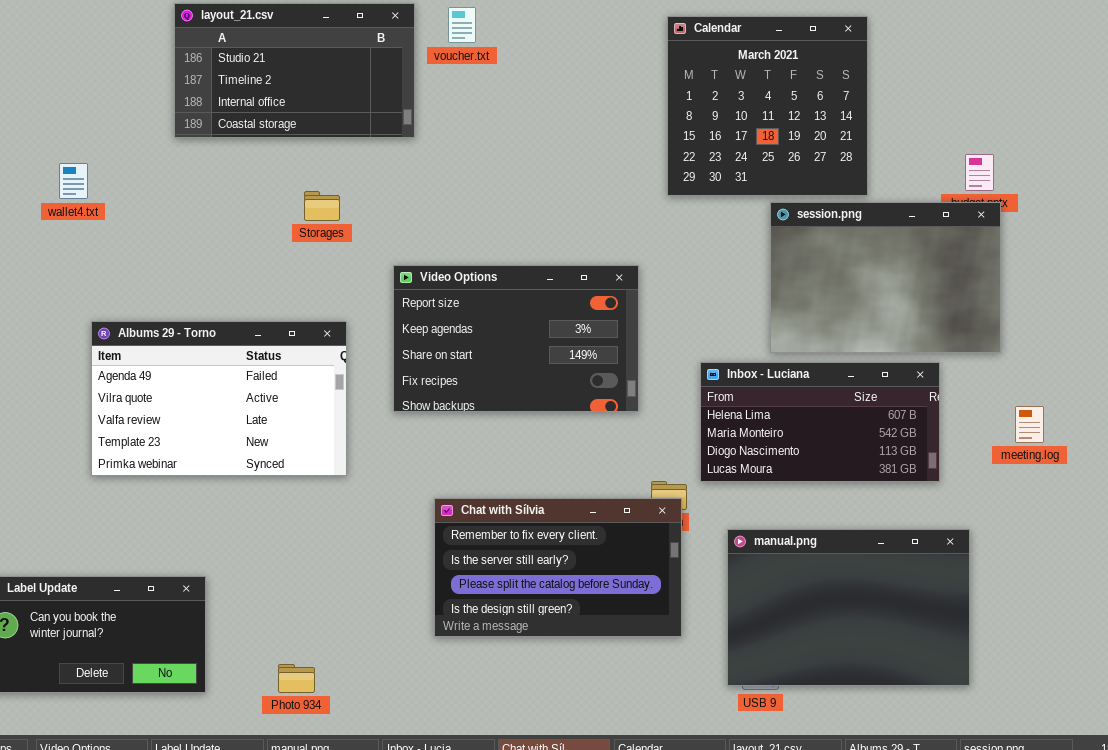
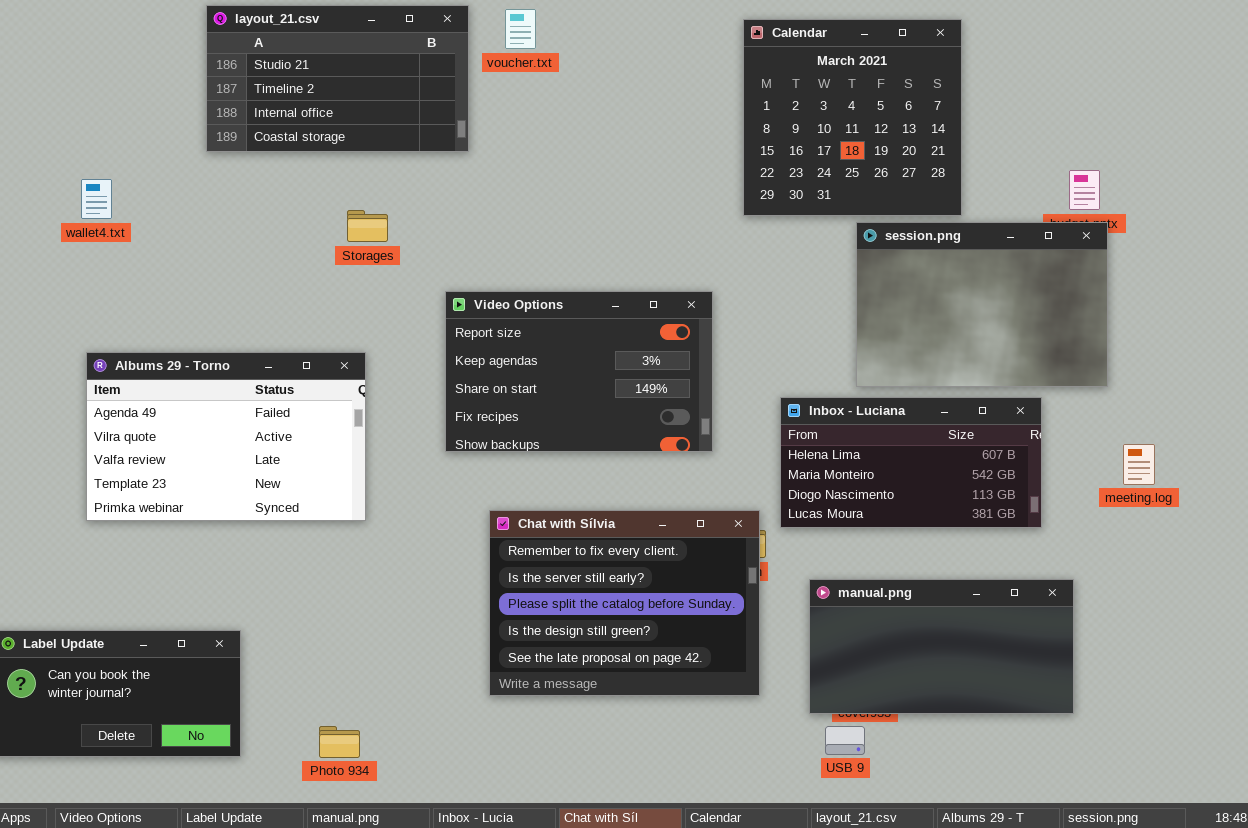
Albums 29 - Torno: [91,321,347,476] -> [86,352,366,521], moved
Chat with Sílvia: [434,498,682,637] -> [489,510,760,696], resized
manual.png: [727,529,970,686] -> [809,579,1074,714], resized

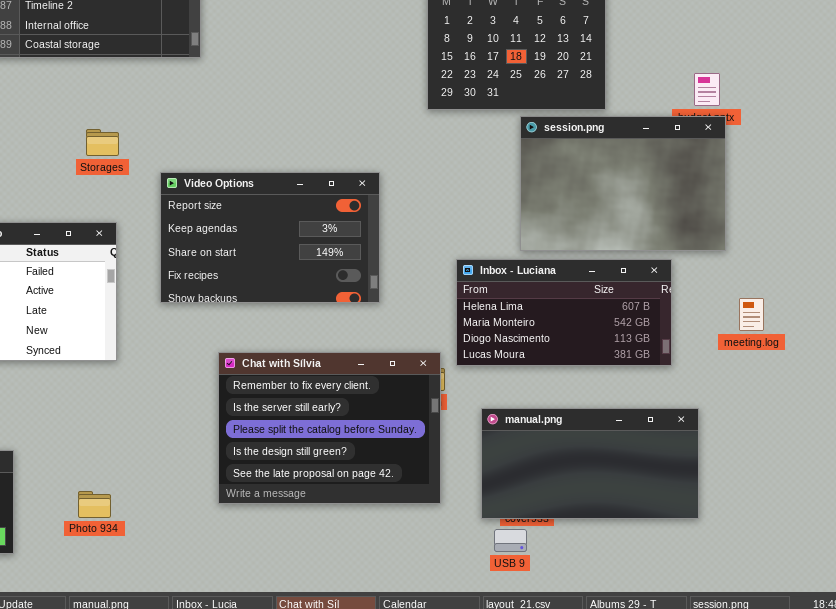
Storages: [347,210,388,242] -> [86,129,119,156], moved
Video Options: [445,291,713,452] -> [160,172,380,303], moved
Photo 934: [319,726,360,758] -> [78,491,111,518], moved

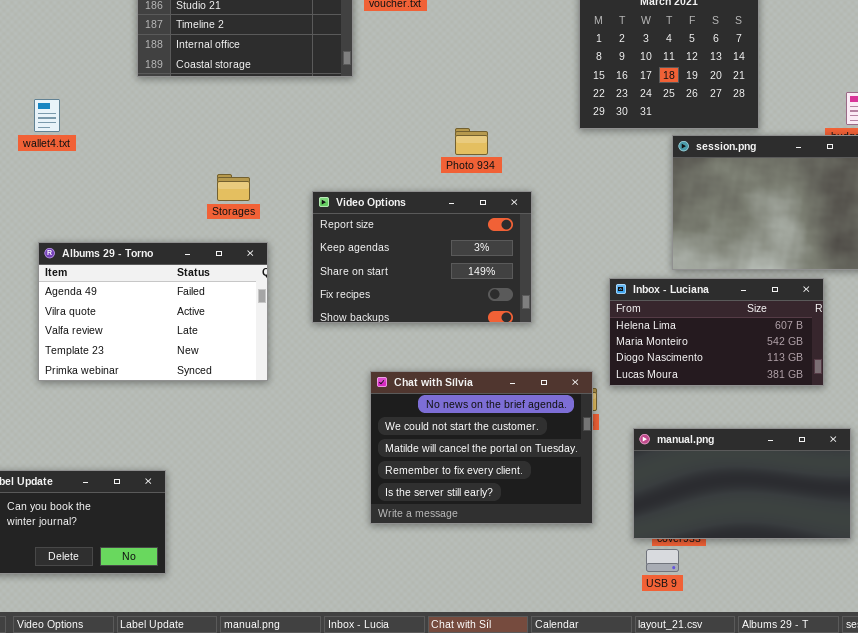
Storages: [86,129,119,156] -> [217,174,250,201], moved
Chat with Sílvia: [218,352,441,504] -> [370,371,593,524], scrolled up 3 rows
Photo 934: [78,491,111,518] -> [455,128,488,155], moved

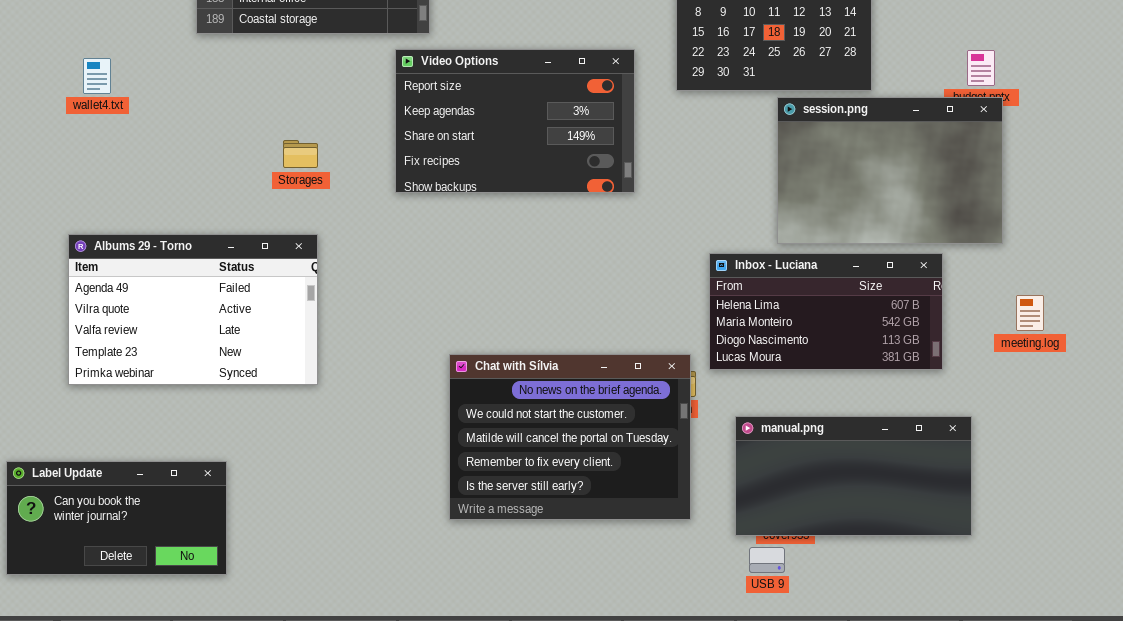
Video Options: [312,191,532,323] -> [395,49,635,193], moved
Albums 29 - Torno: [38,242,268,381] -> [68,234,318,385], moved

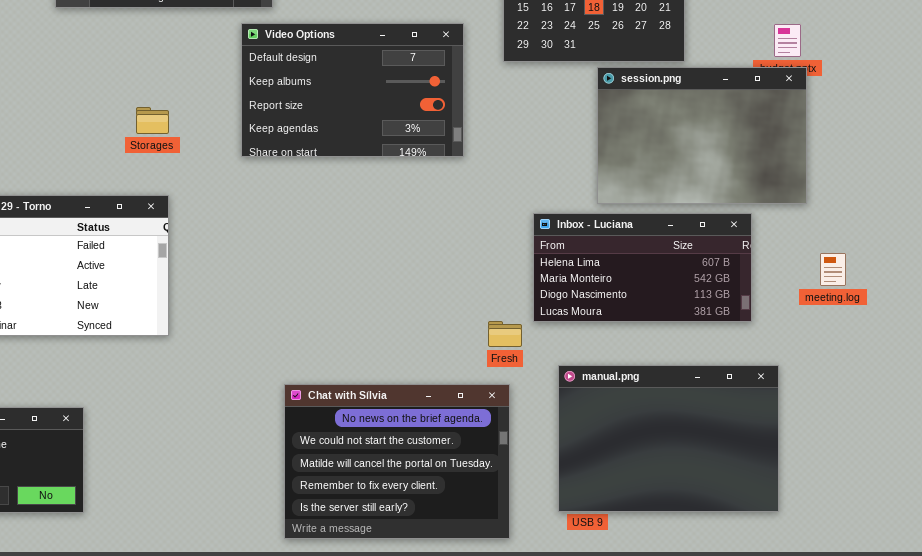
Video Options: [395,49,635,193] -> [241,23,464,157], scrolled up 2 rows
Chat with Sílvia: [449,354,691,520] -> [284,384,510,539], moved
manual.png: [735,416,972,536] -> [558,365,779,512], resized

